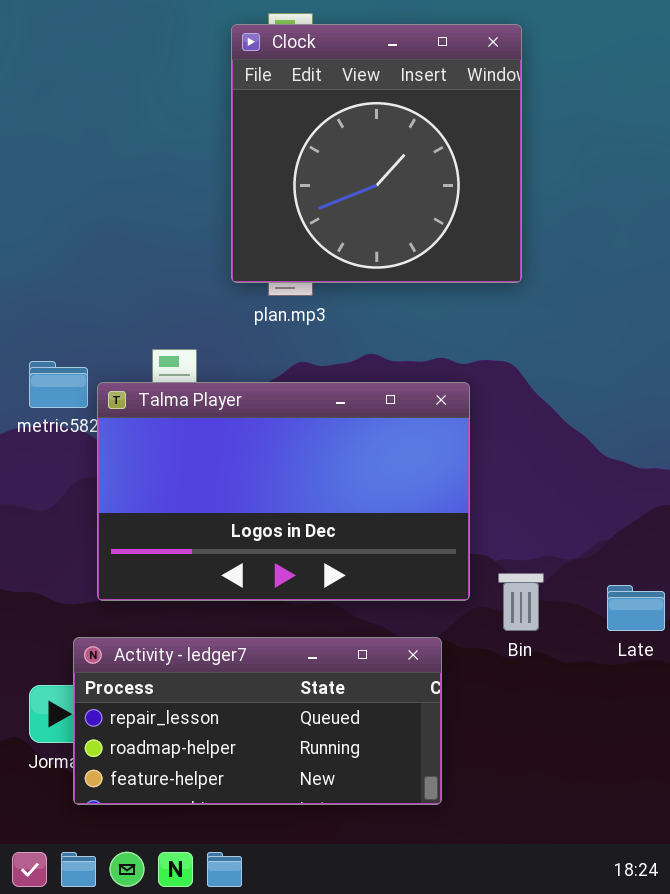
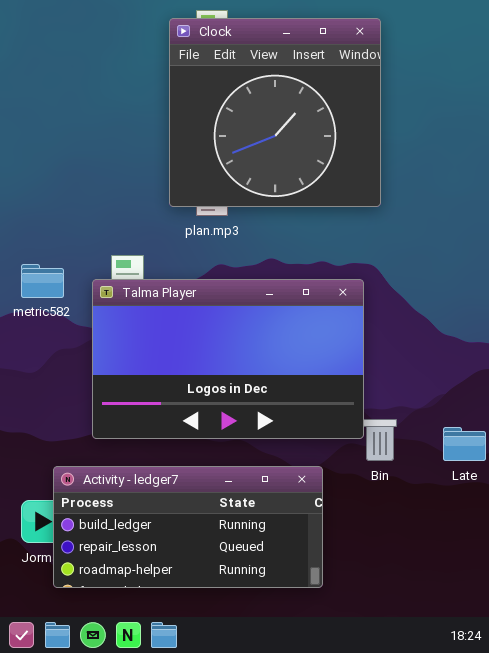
Talma Player: [97,382,470,601] -> [92,279,364,439], moved
Activity - ledger7: [73,637,442,805] -> [53,466,323,588], scrolled up 1 row

